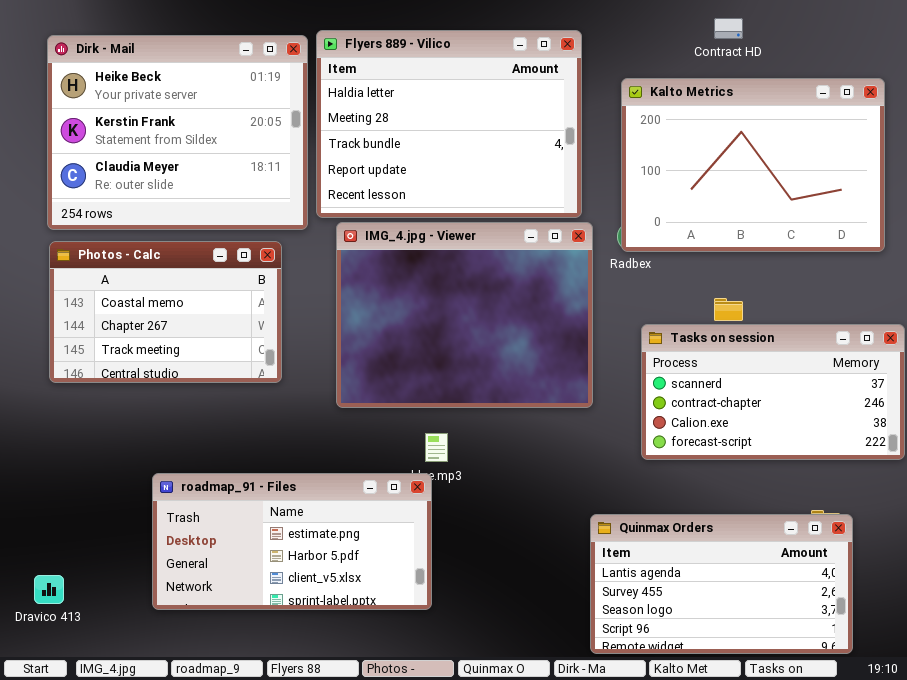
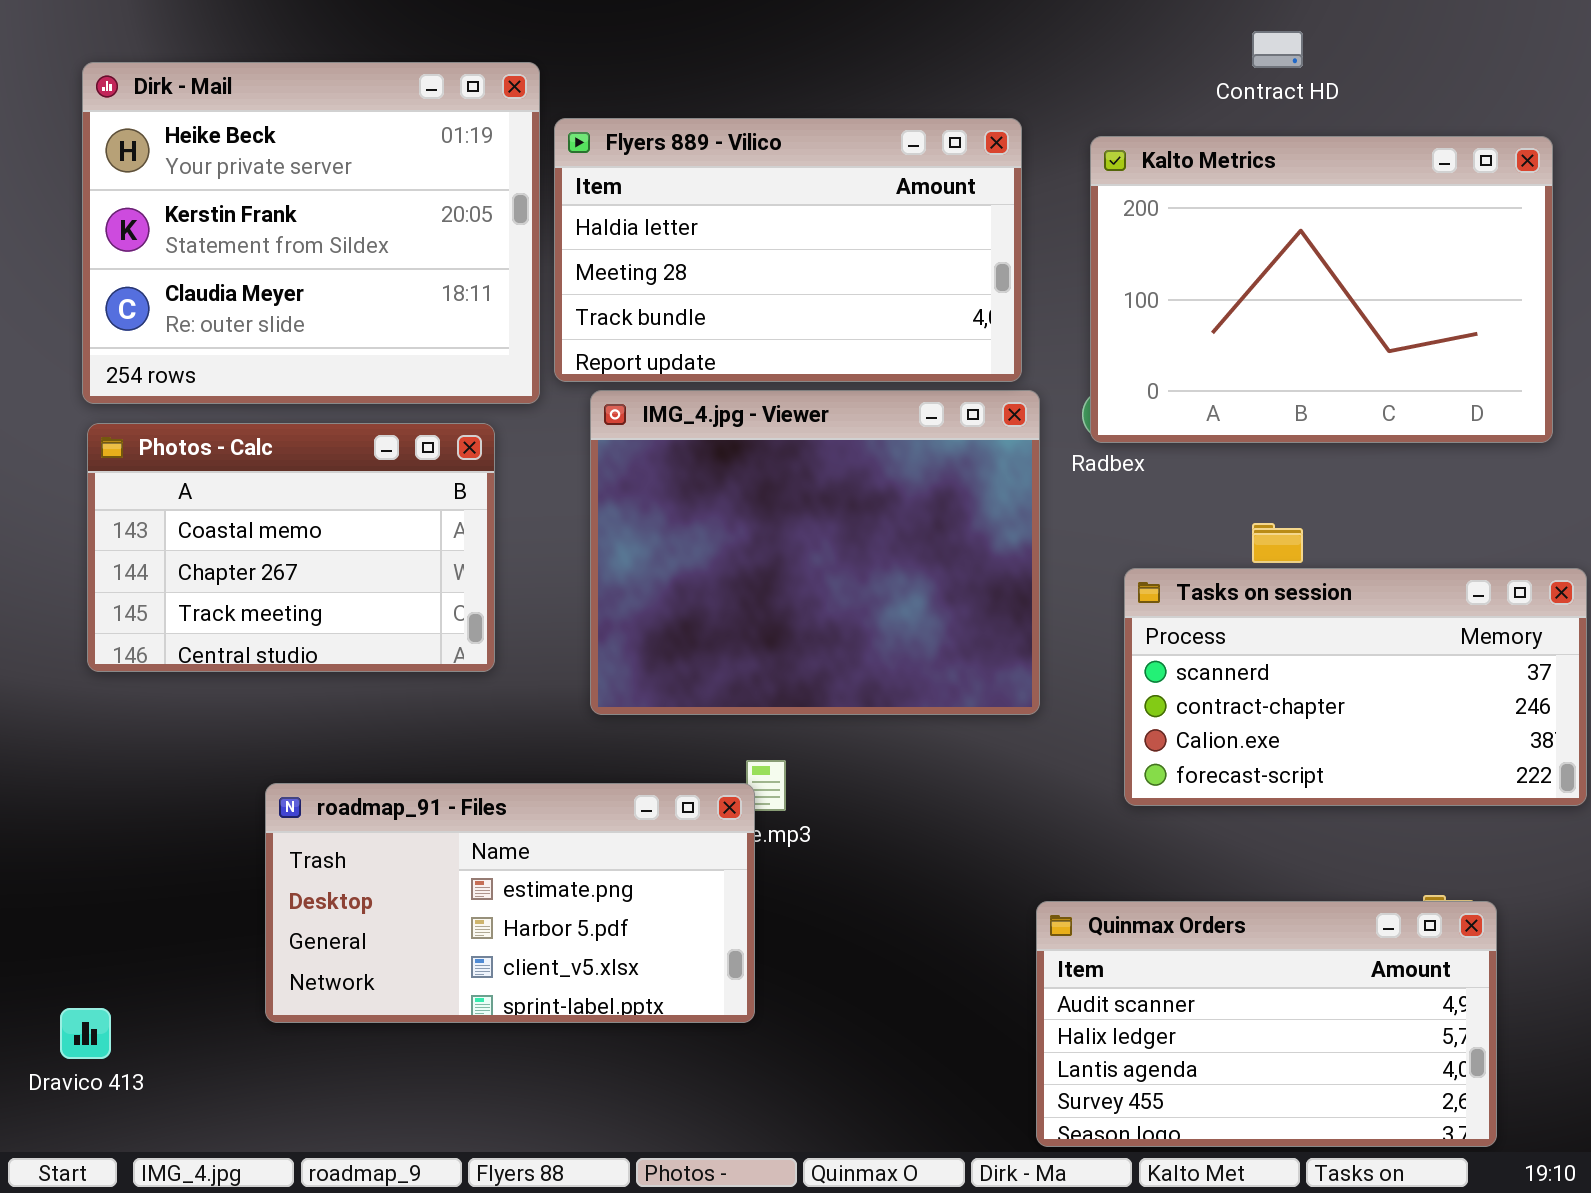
Flyers 889 - Vilico: [316,30,582,218] -> [554,118,1022,382], resized
roadmap_91 - Files: [152,473,432,610] -> [265,783,755,1023], moved
Quinmax Orders: [590,514,853,654] -> [1036,901,1497,1147], scrolled up 2 rows

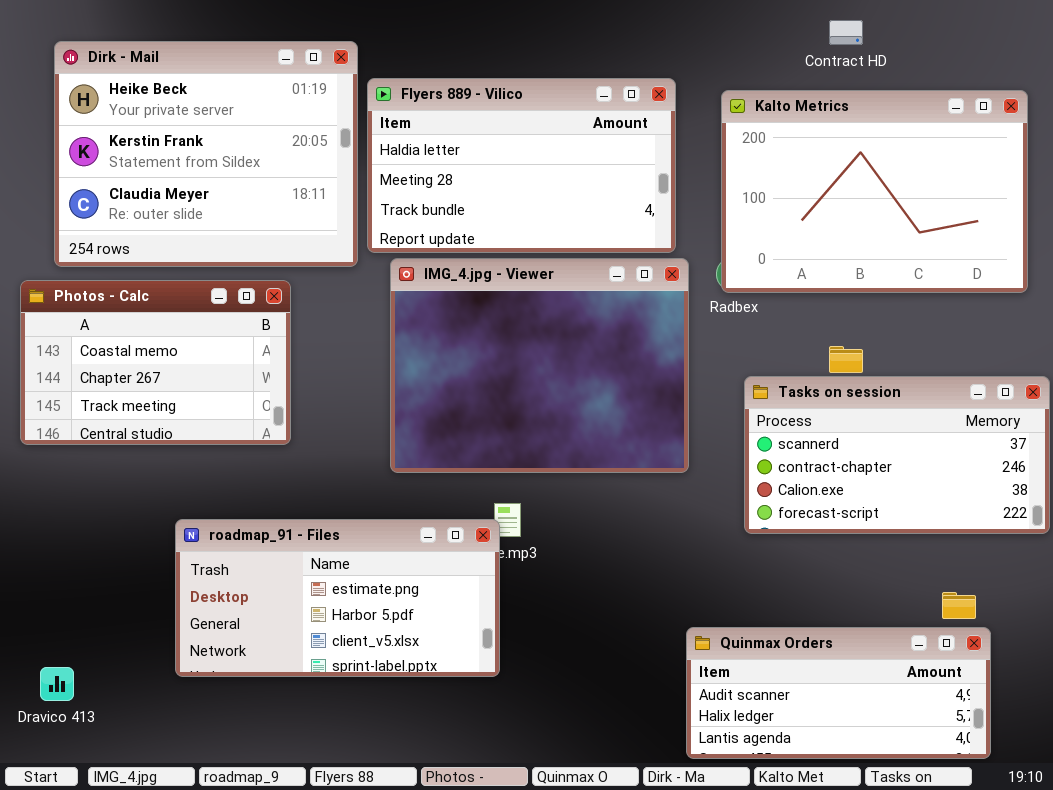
Photos - Calc: [87,423,495,672] -> [20,280,291,445], moved
Quinmax Orders: [1036,901,1497,1147] -> [686,627,991,759], resized

